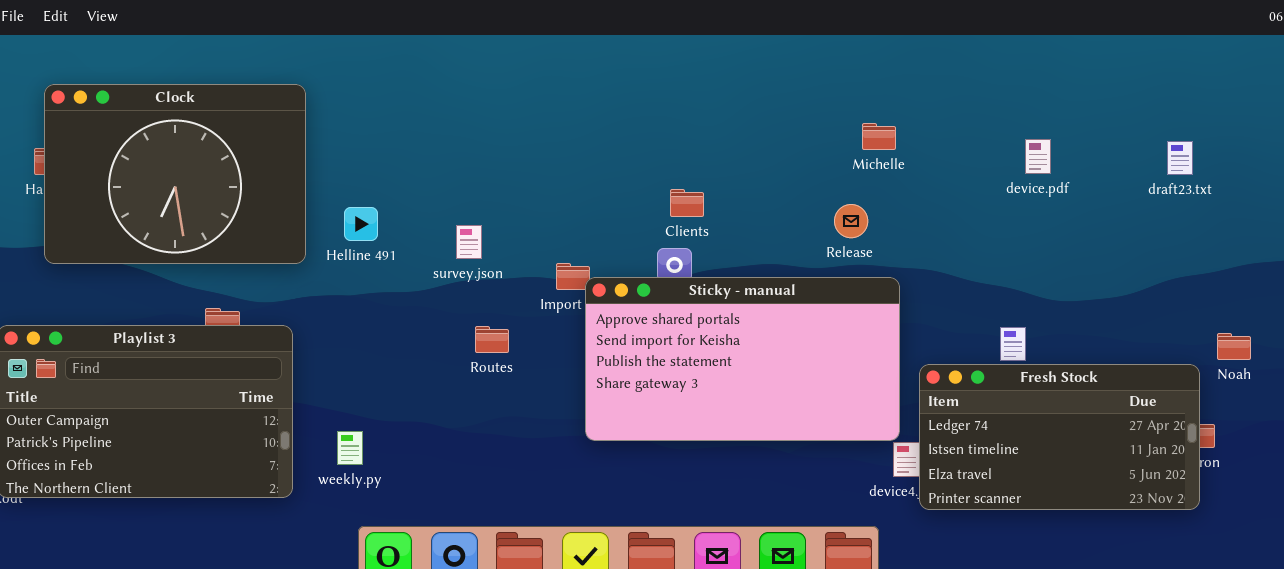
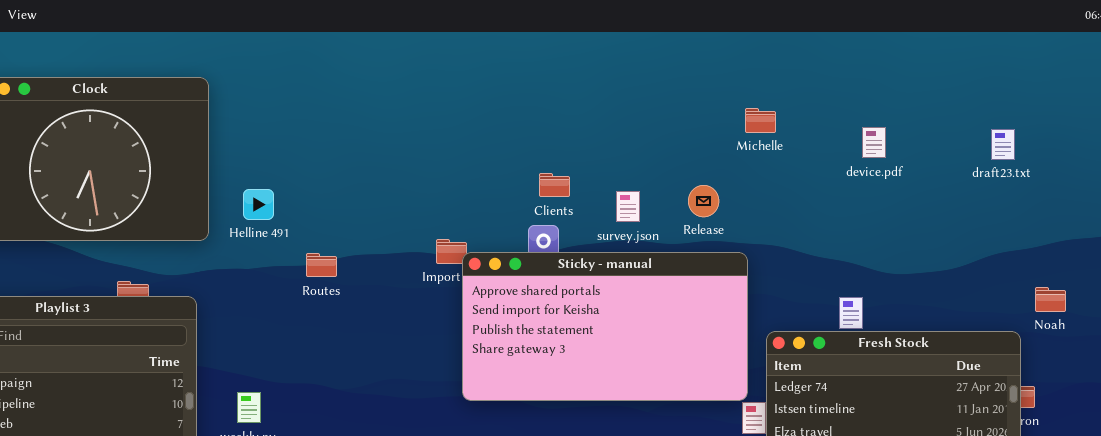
Michelle: [862,123,896,150] -> [745,108,776,133], moved
survey.json: [456,225,482,259] -> [616,191,640,222], moved
Routes: [475,326,509,353] -> [306,253,337,277], moved
Noah: [1217,333,1251,360] -> [1035,287,1066,312], moved

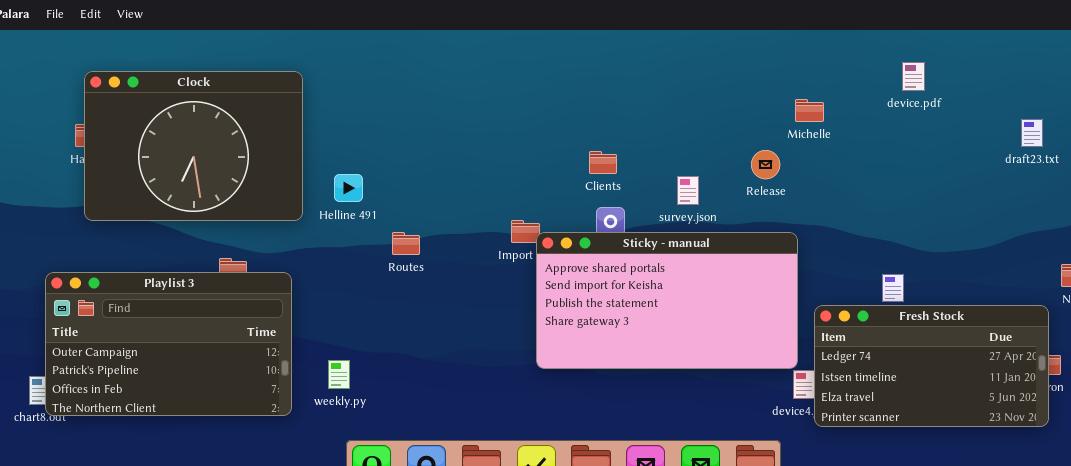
device.pdf: [862,127,886,158] -> [902,62,925,91], moved
Clients: [539,173,570,197] -> [589,151,617,174], moved
Release: [688,185,719,217] -> [751,150,780,179], moved

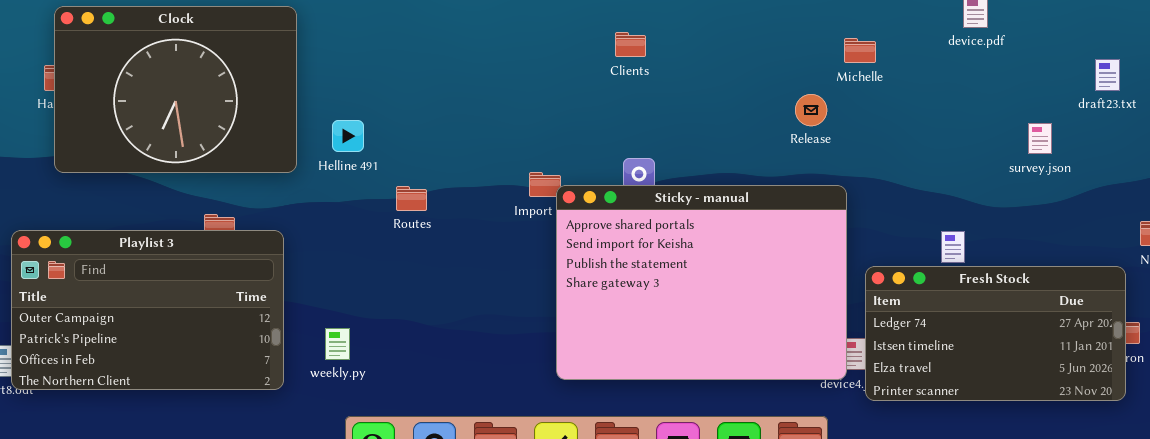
Clients: [589,151,617,174] -> [615,32,646,57], moved
survey.json: [677,176,699,205] -> [1028,123,1052,154], moved
Sticky - manual: [536,232,798,369] -> [556,185,847,380], resized

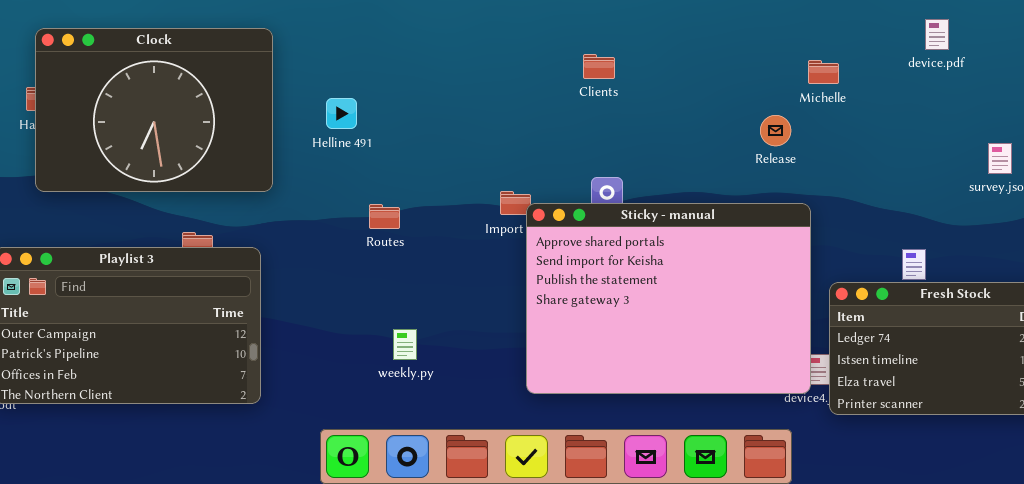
Helline 491: [332,120,364,152] -> [326,98,357,129], moved
weekly.py: [325,328,350,360] -> [393,329,417,360], moved

